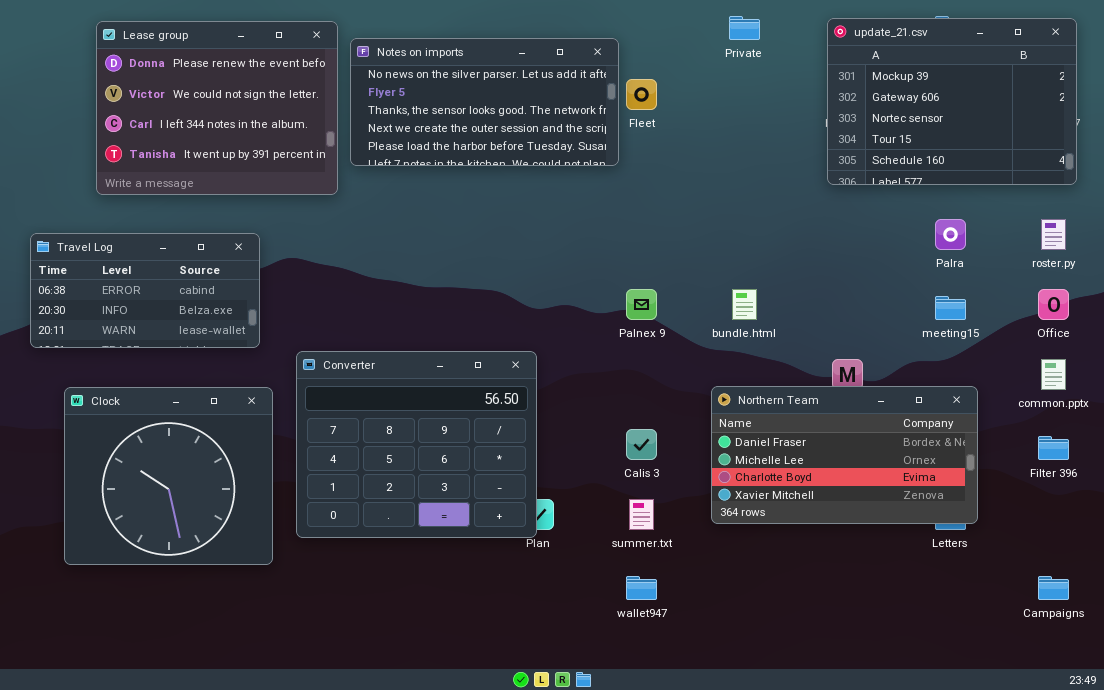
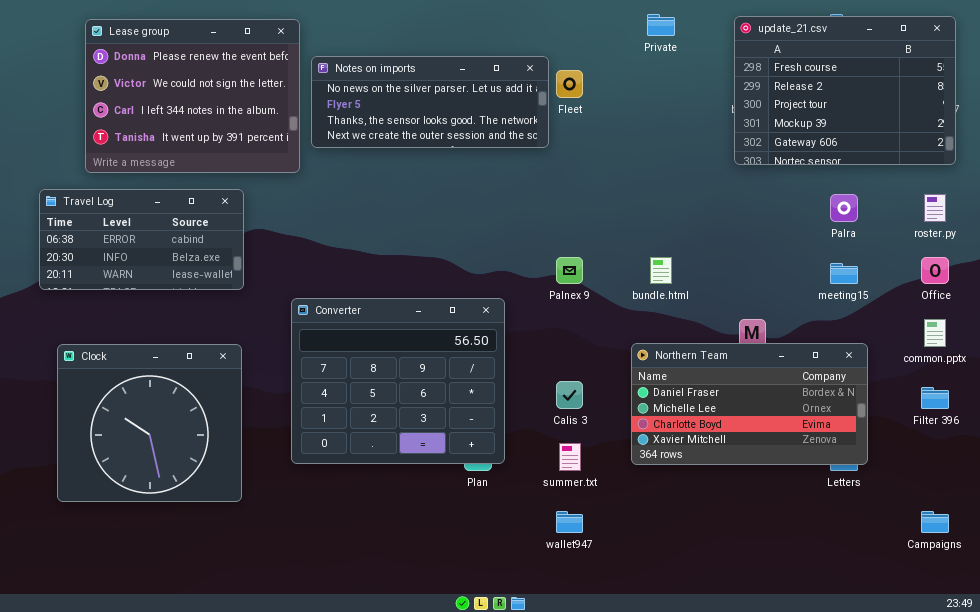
update_21.csv: [827,18,1077,185] -> [734,16,956,165], scrolled up 3 rows
Notes on imports: [350,38,619,166] -> [311,56,549,148], resized
Travel Log: [30,233,260,348] -> [39,189,244,290], moved
Converter: [296,351,537,538] -> [291,298,505,464], moved

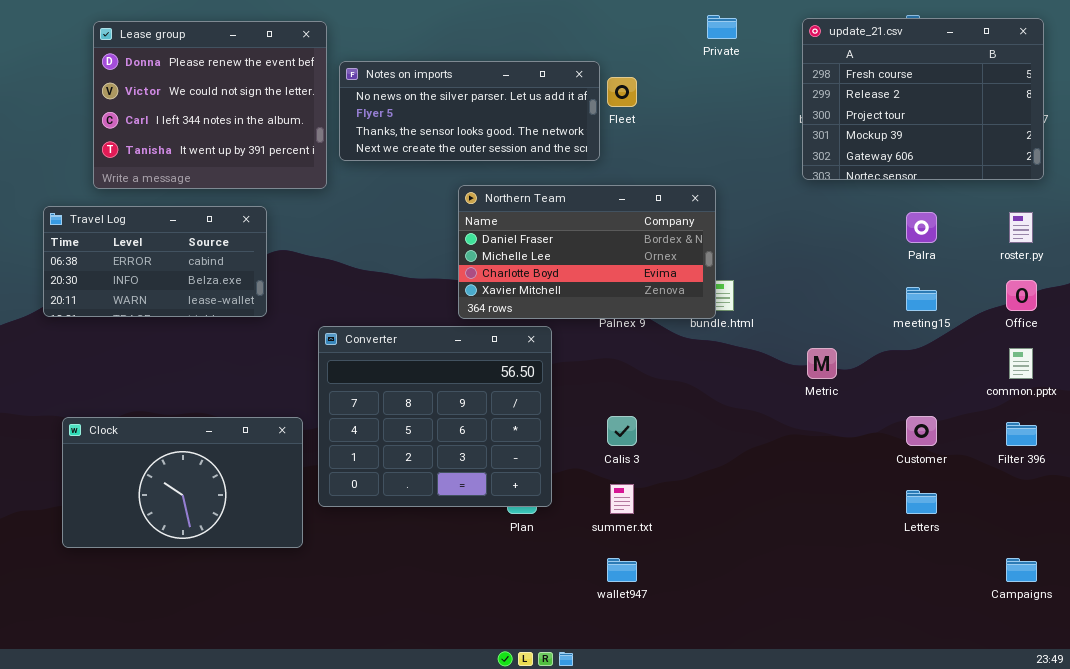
Northern Team: [631,343,868,465] -> [458,185,716,319], moved
Clock: [57,344,242,502] -> [62,417,303,548], resized

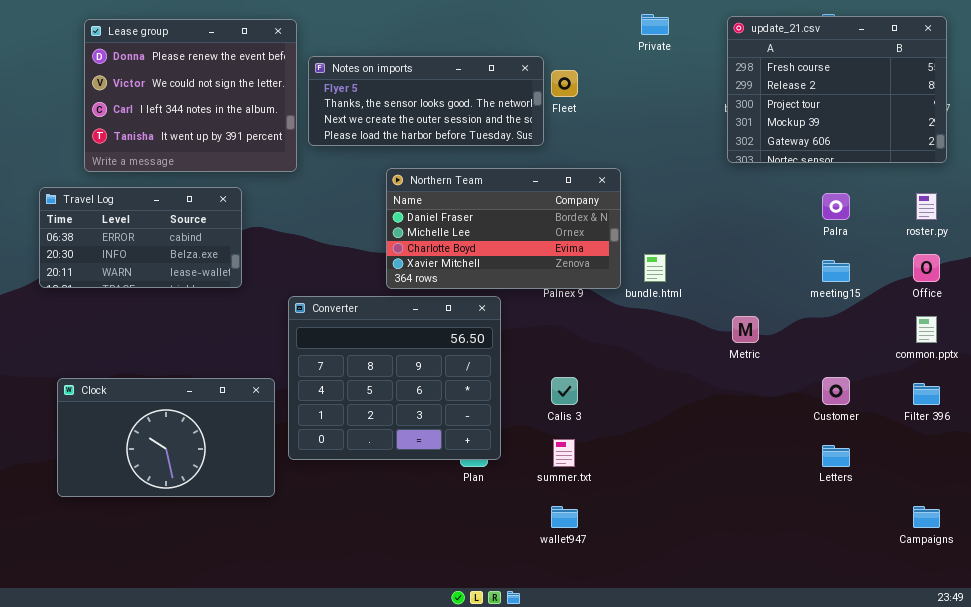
Notes on imports: [339,61,600,161] -> [308,56,544,146], scrolled down 1 row
Northern Team: [458,185,716,319] -> [386,168,621,289], moved

